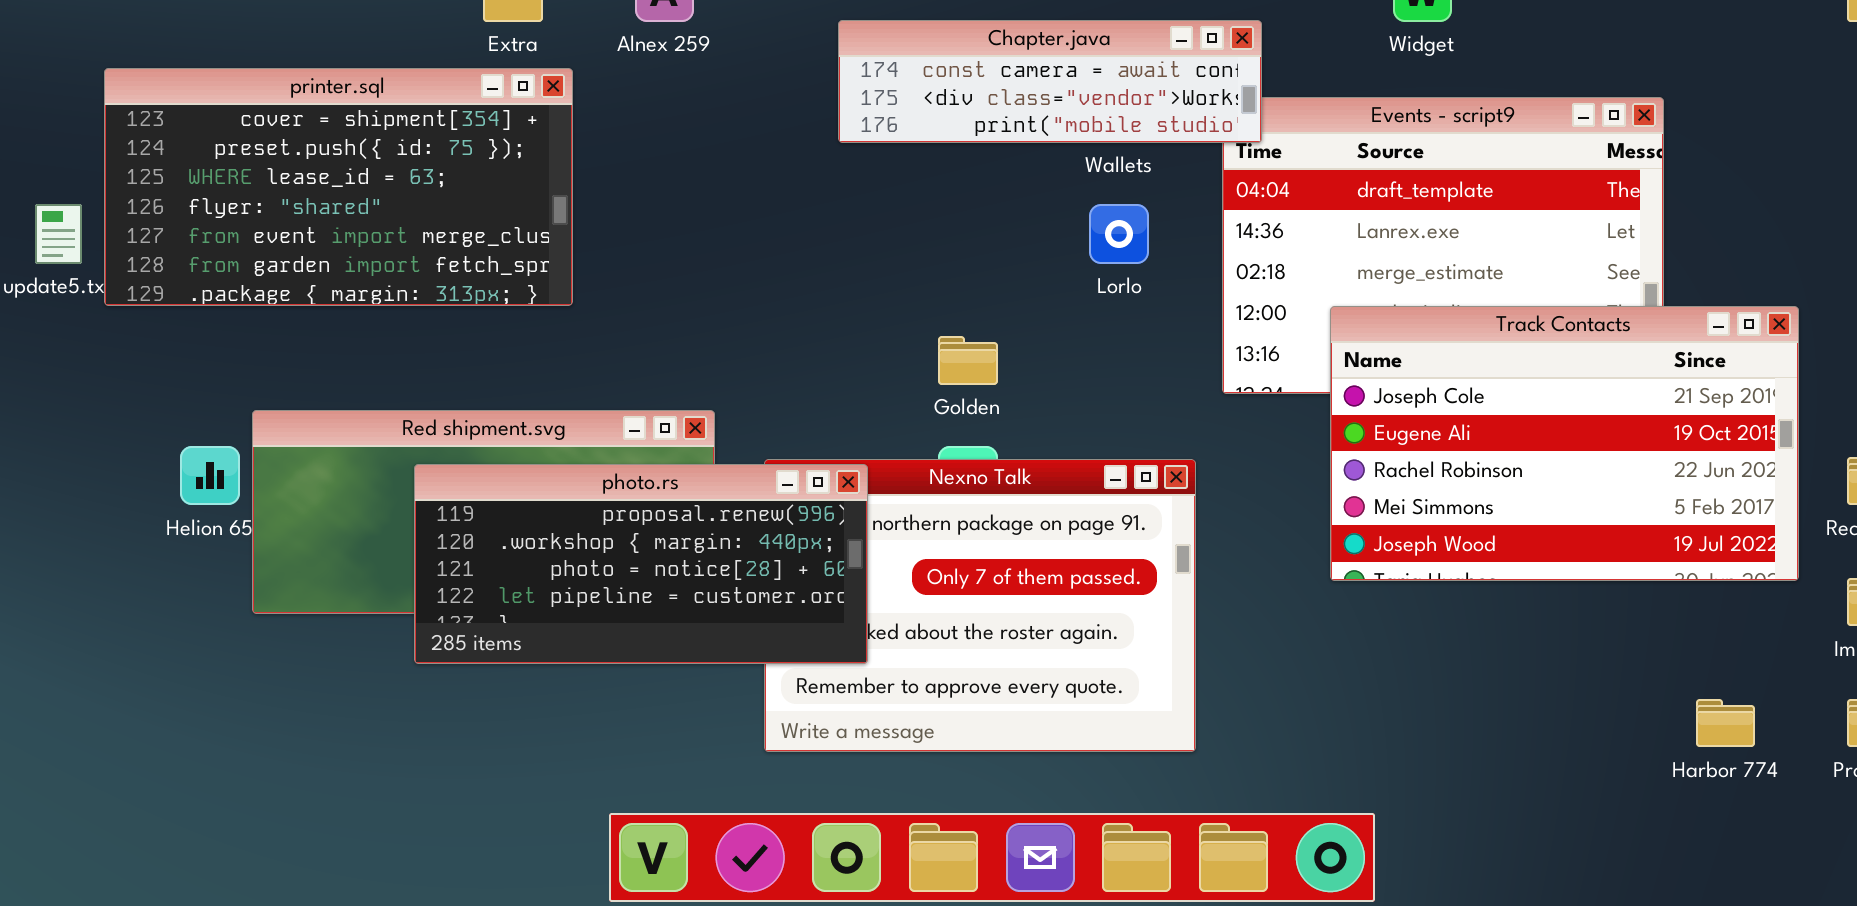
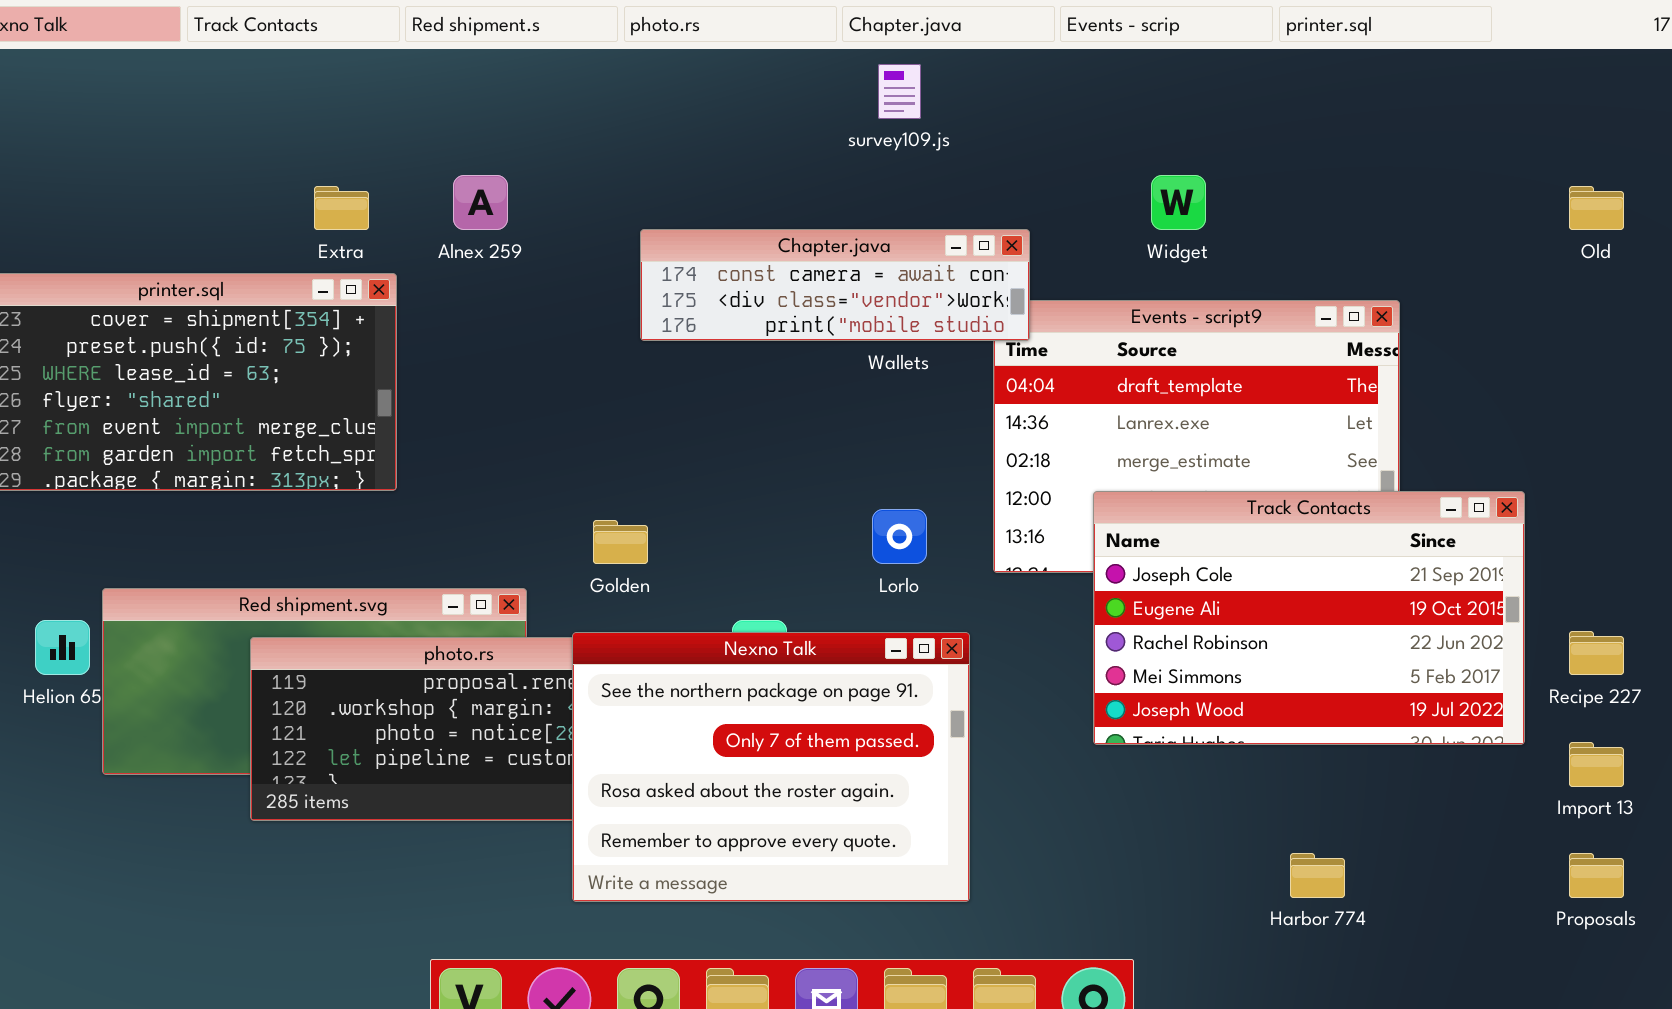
Lorlo: [1089,204,1149,264] -> [872,509,927,564], moved
Golden: [938,336,998,385] -> [593,520,648,564], moved
Nexno Talk: [764,459,1196,752] -> [572,632,970,902], raised
Harbor 774: [1696,699,1755,747] -> [1290,853,1345,898], moved

